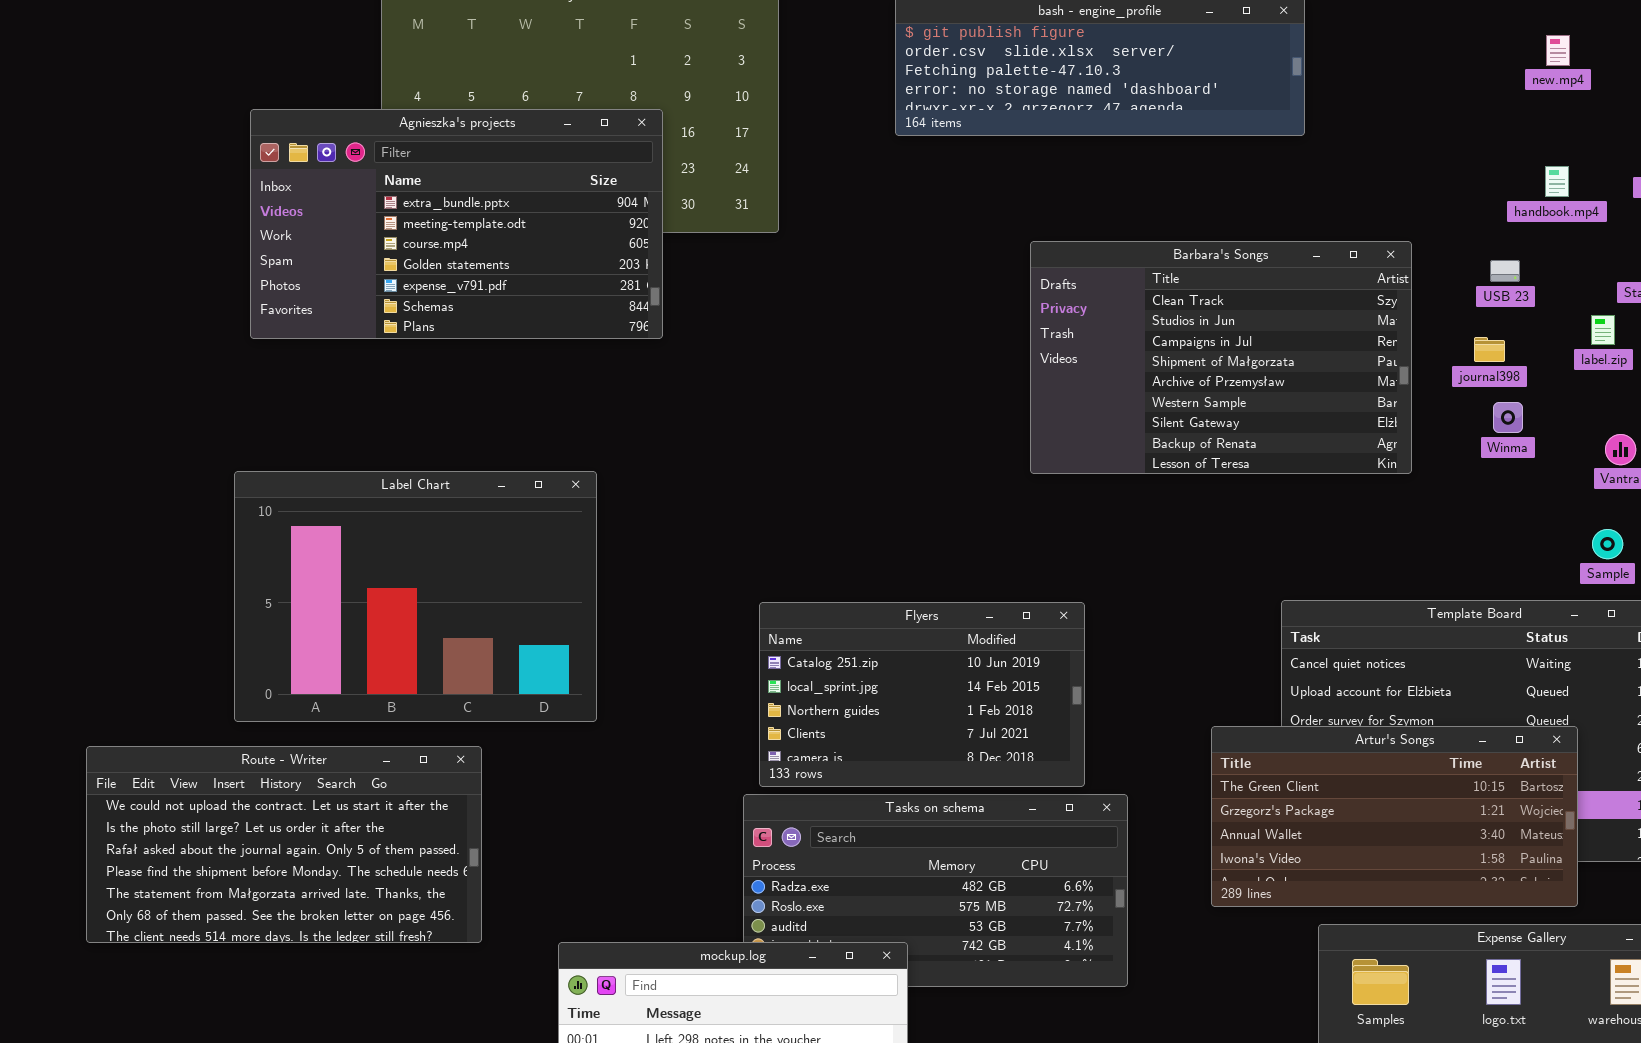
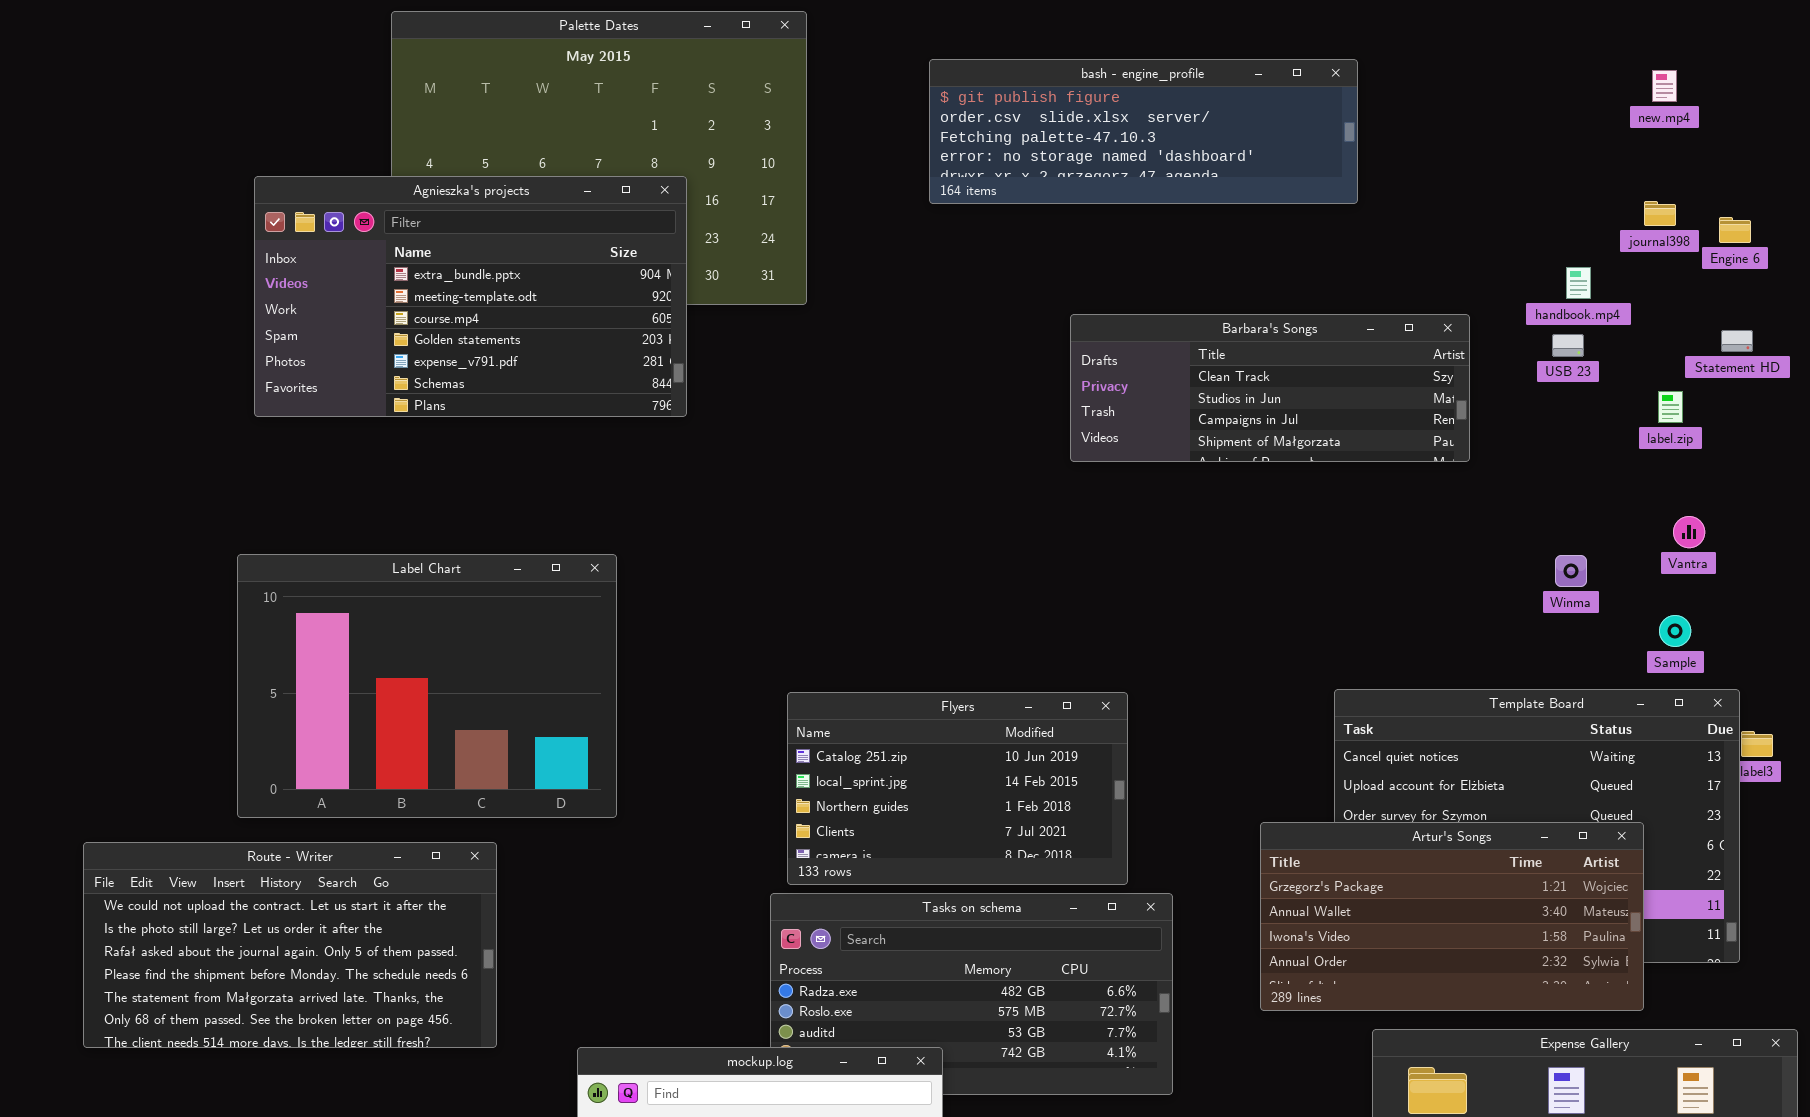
new.mp4: [1546,35,1570,66] -> [1652,70,1677,102], moved
handbook.mp4: [1545,166,1569,197] -> [1566,267,1591,299], moved
Barbara's Songs: [1030,241,1412,474] -> [1070,314,1470,462], resized
journal398: [1474,337,1505,362] -> [1644,201,1676,226], moved
Winma: [1493,402,1523,433] -> [1555,555,1587,587], moved
Artur's Songs: [1211,726,1578,907] -> [1260,822,1644,1011], scrolled down 1 row

